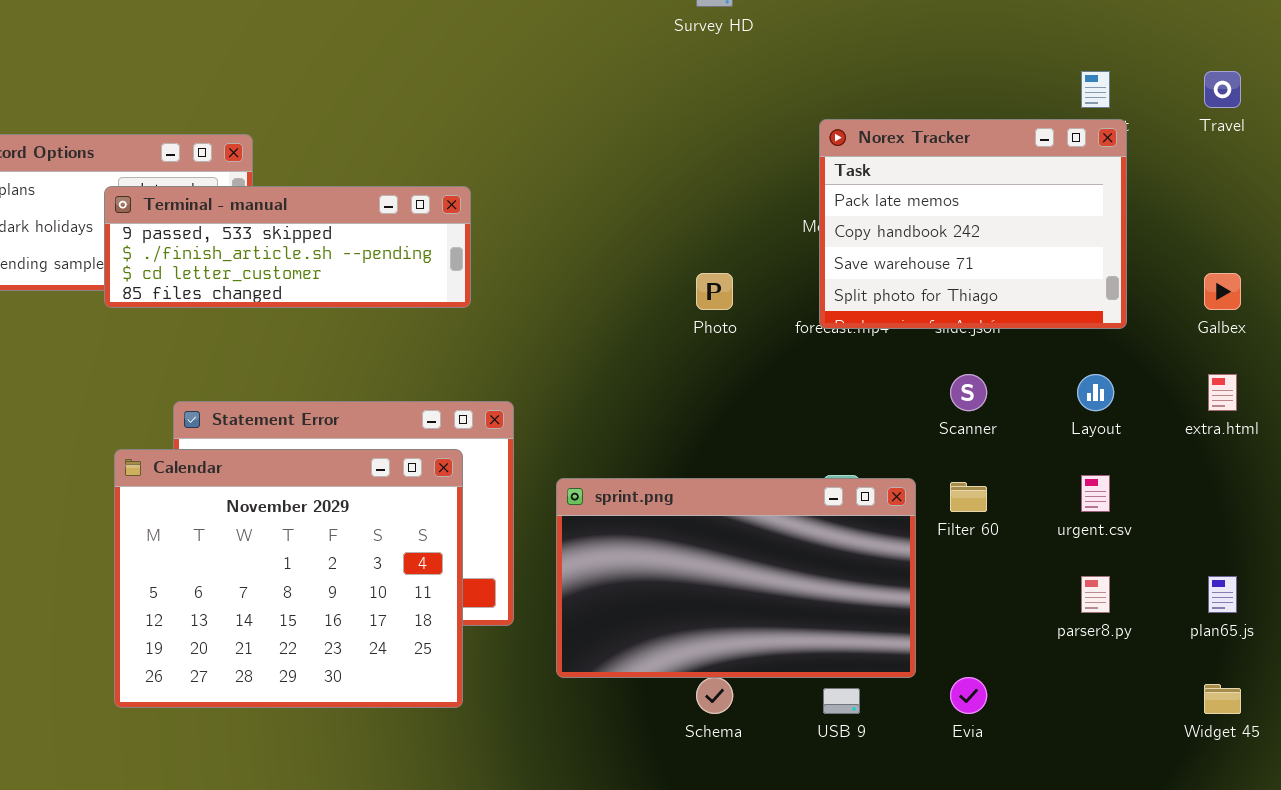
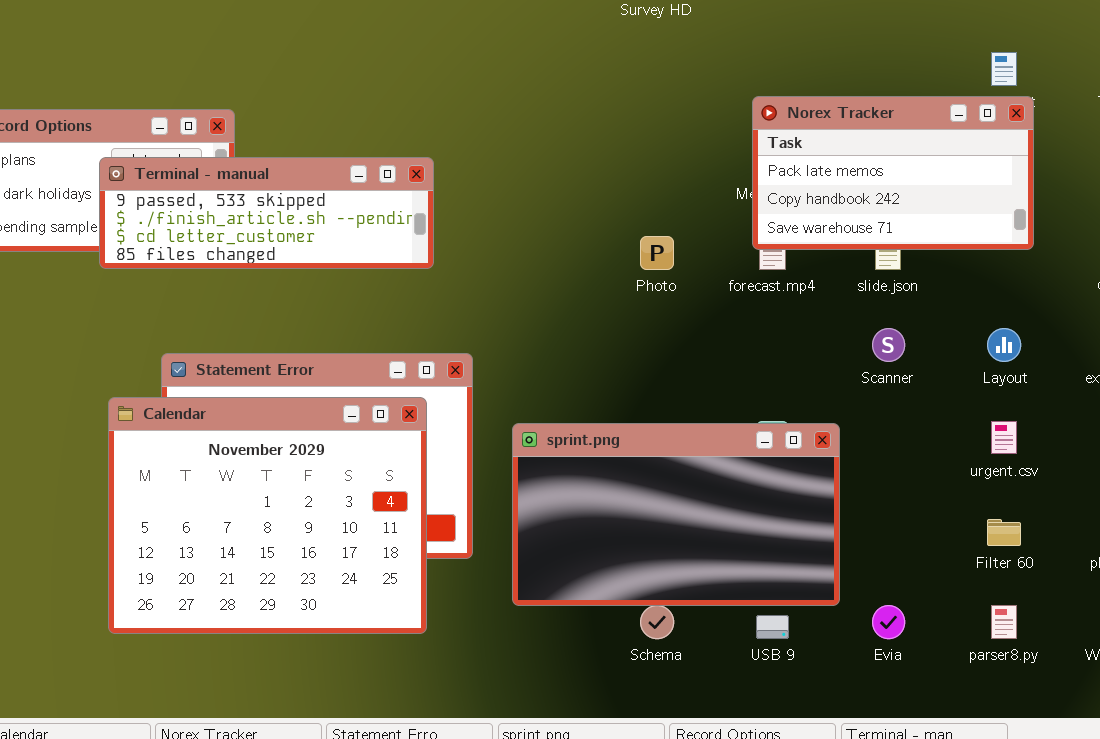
Norex Tracker: [819,119,1127,329] -> [752,96,1034,250], resized
Filter 60: [950,482,987,512] -> [987,519,1021,546], moved
parser8.py: [1081,576,1110,613] -> [991,605,1017,639], moved

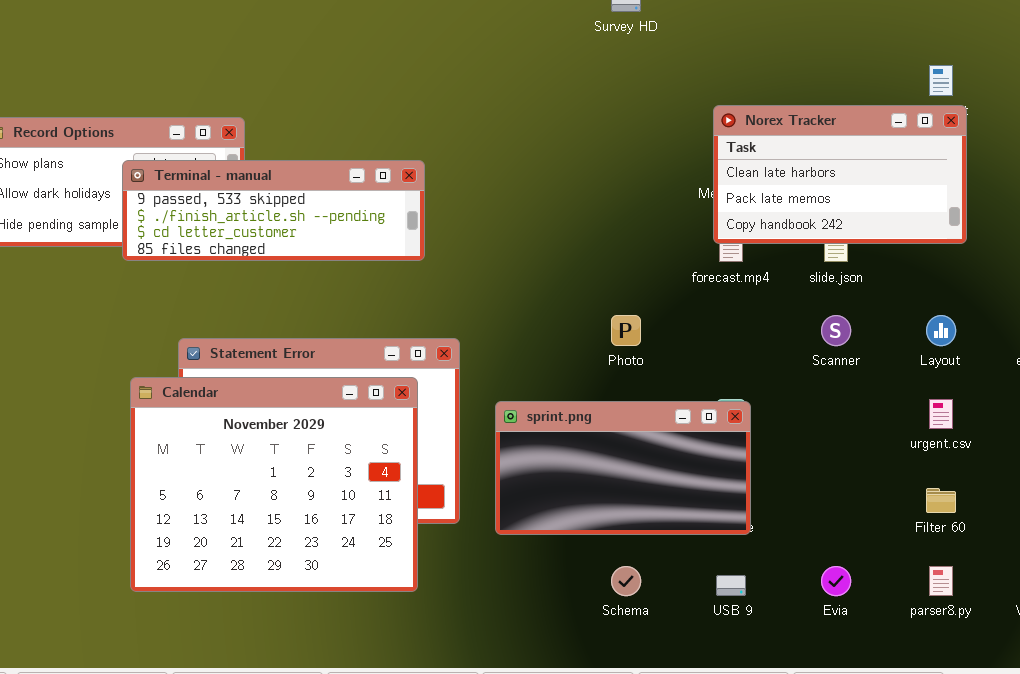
Norex Tracker: [752,96,1034,250] -> [713,105,967,244], scrolled up 1 row
Photo: [640,236,674,270] -> [611,315,641,346], moved
sprint.png: [512,423,840,606] -> [495,401,751,535], resized

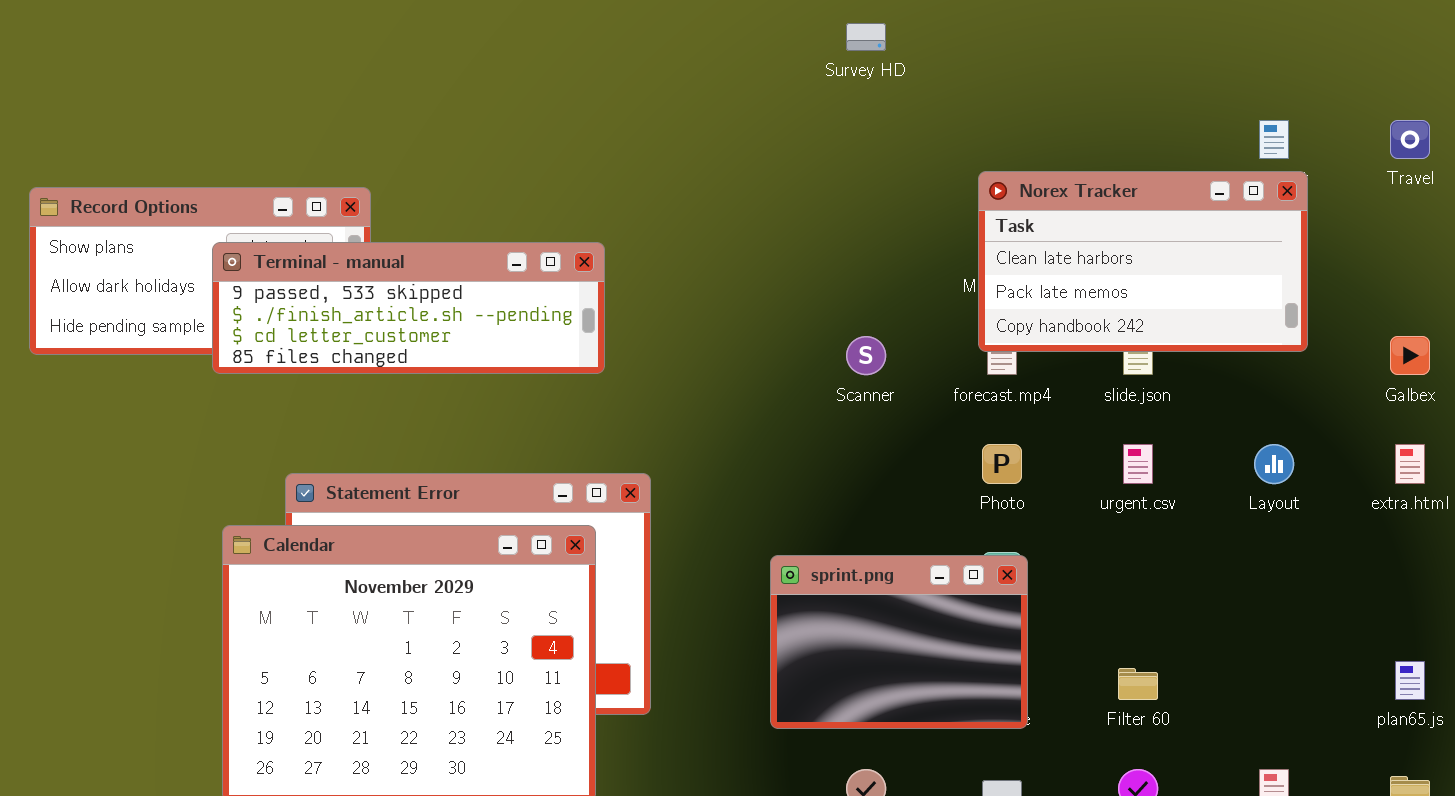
Photo: [611,315,641,346] -> [982,444,1022,484], moved
Scanner: [821,315,851,346] -> [846,336,886,375], moved
urgent.csv: [929,399,953,429] -> [1123,444,1153,484], moved
sprint.png: [495,401,751,535] -> [770,555,1028,729], resized
Filter 60: [926,488,956,513] -> [1118,668,1158,700], moved

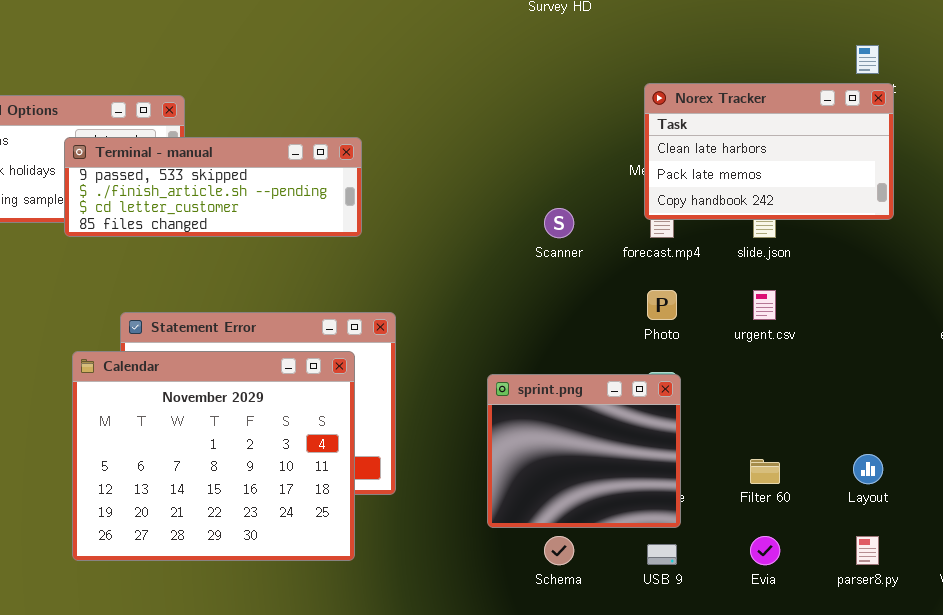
Layout: [1254,444,1294,484] -> [853,454,883,484], moved
sprint.png: [770,555,1028,729] -> [487,374,681,528], resized

